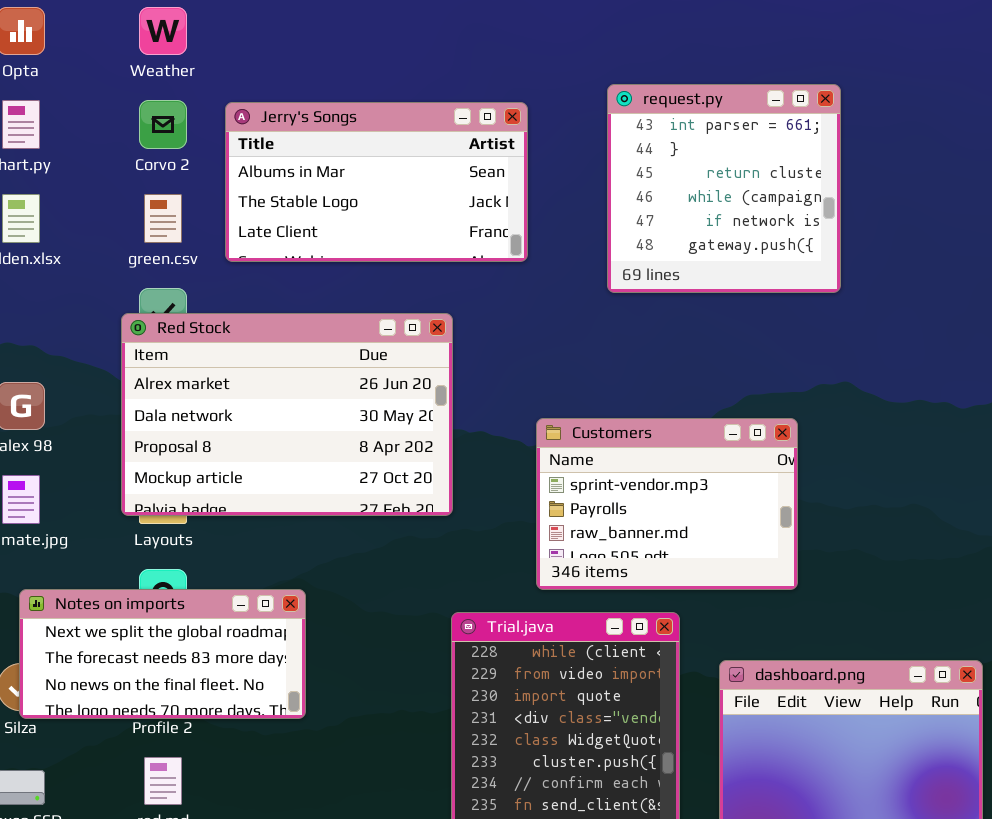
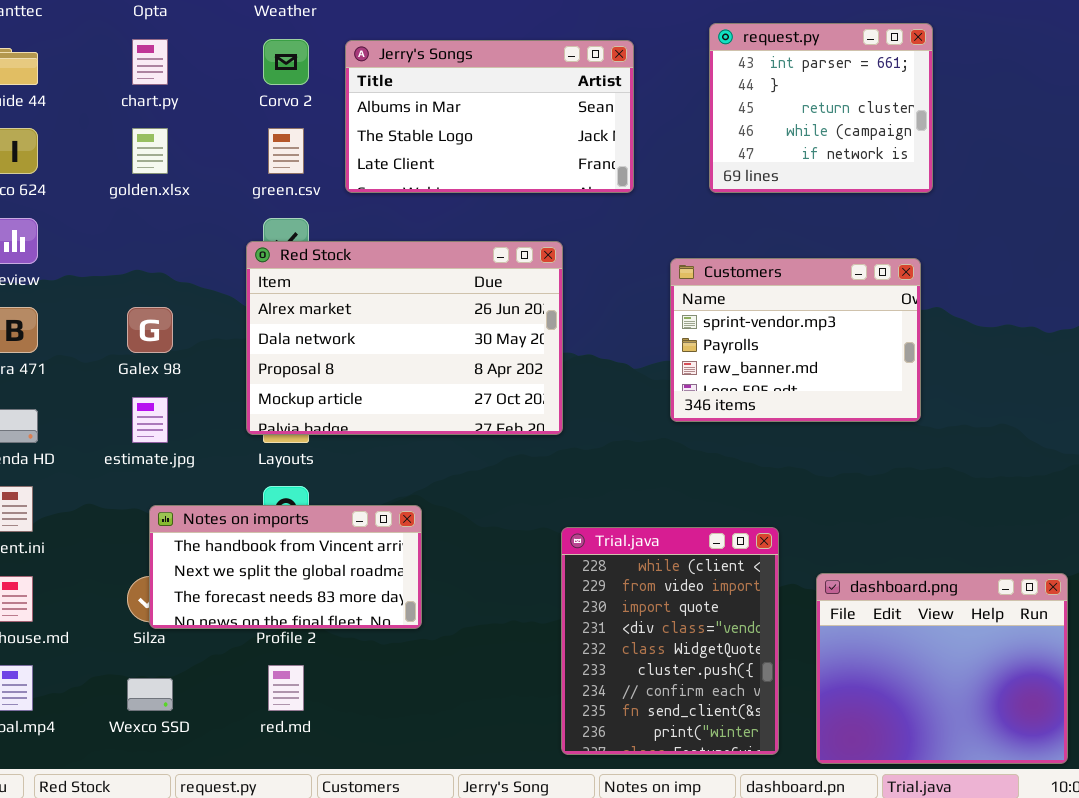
request.py: [607,84,841,293] -> [709,23,933,193], resized
Customers: [536,418,798,590] -> [670,258,921,422], moved
Notes on imports: [19,589,306,719] -> [149,505,422,629], scrolled up 1 row

